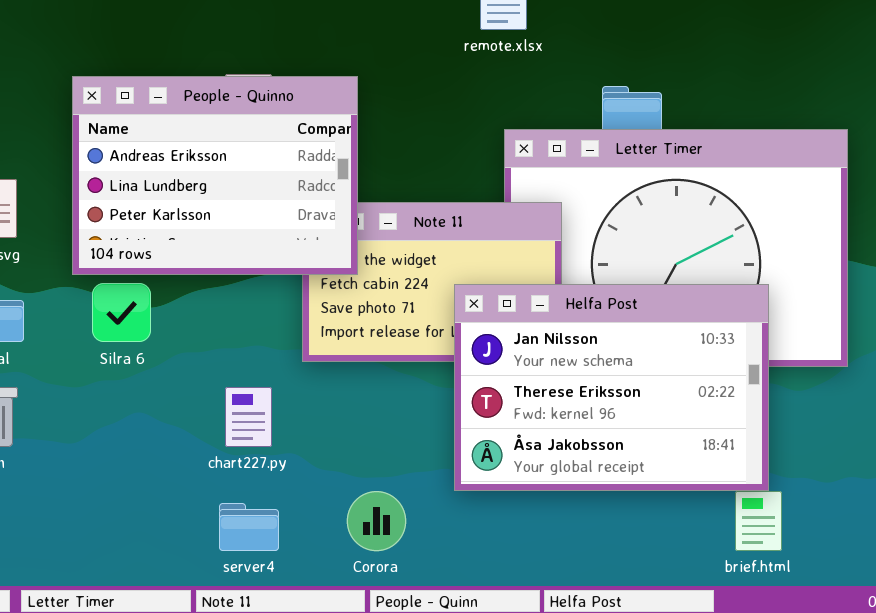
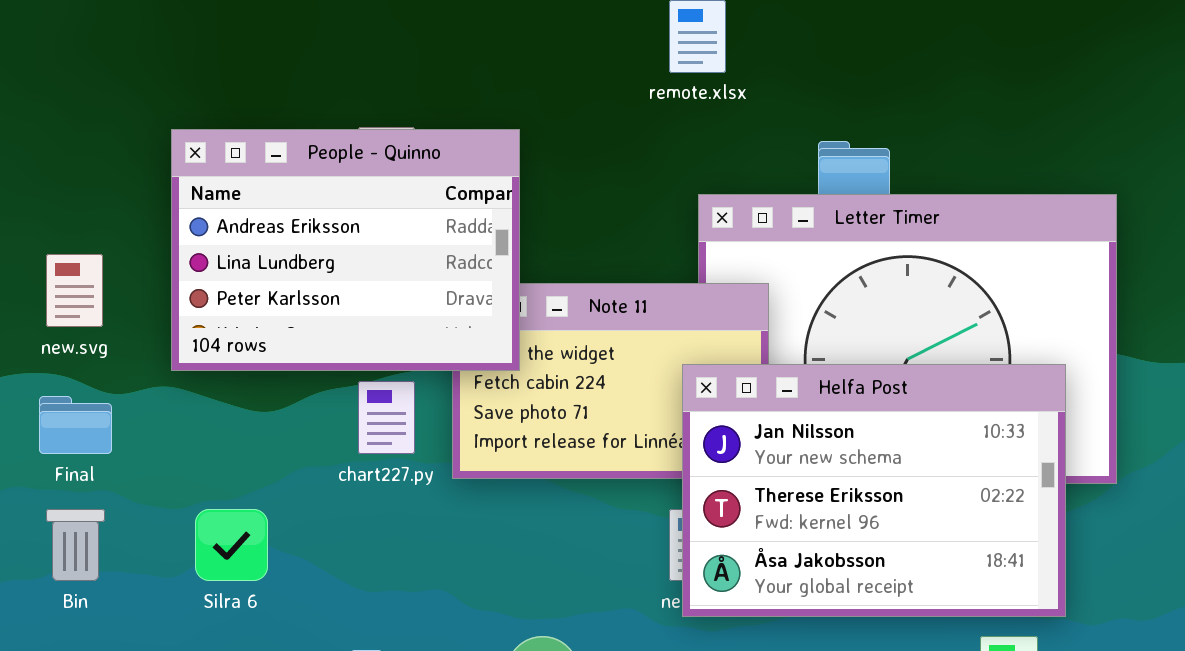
Silra 6: [92,283,151,342] -> [195,509,268,581], moved
Helfa Post: [454,284,769,491] -> [682,364,1066,617], moved
chart227.py: [225,387,272,447] -> [358,381,415,454], moved

